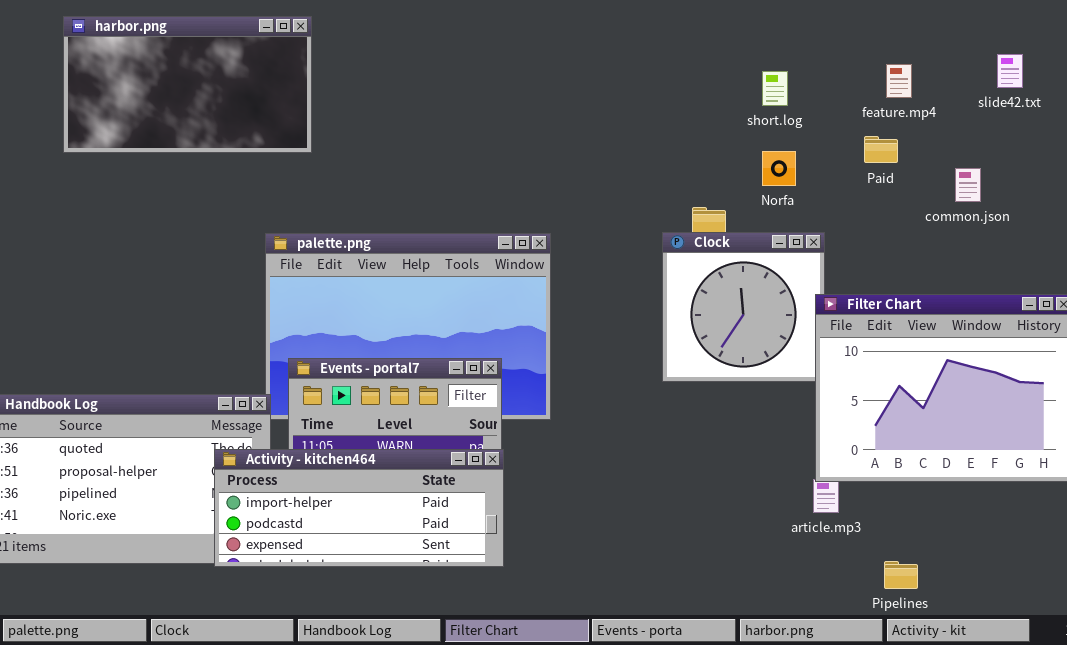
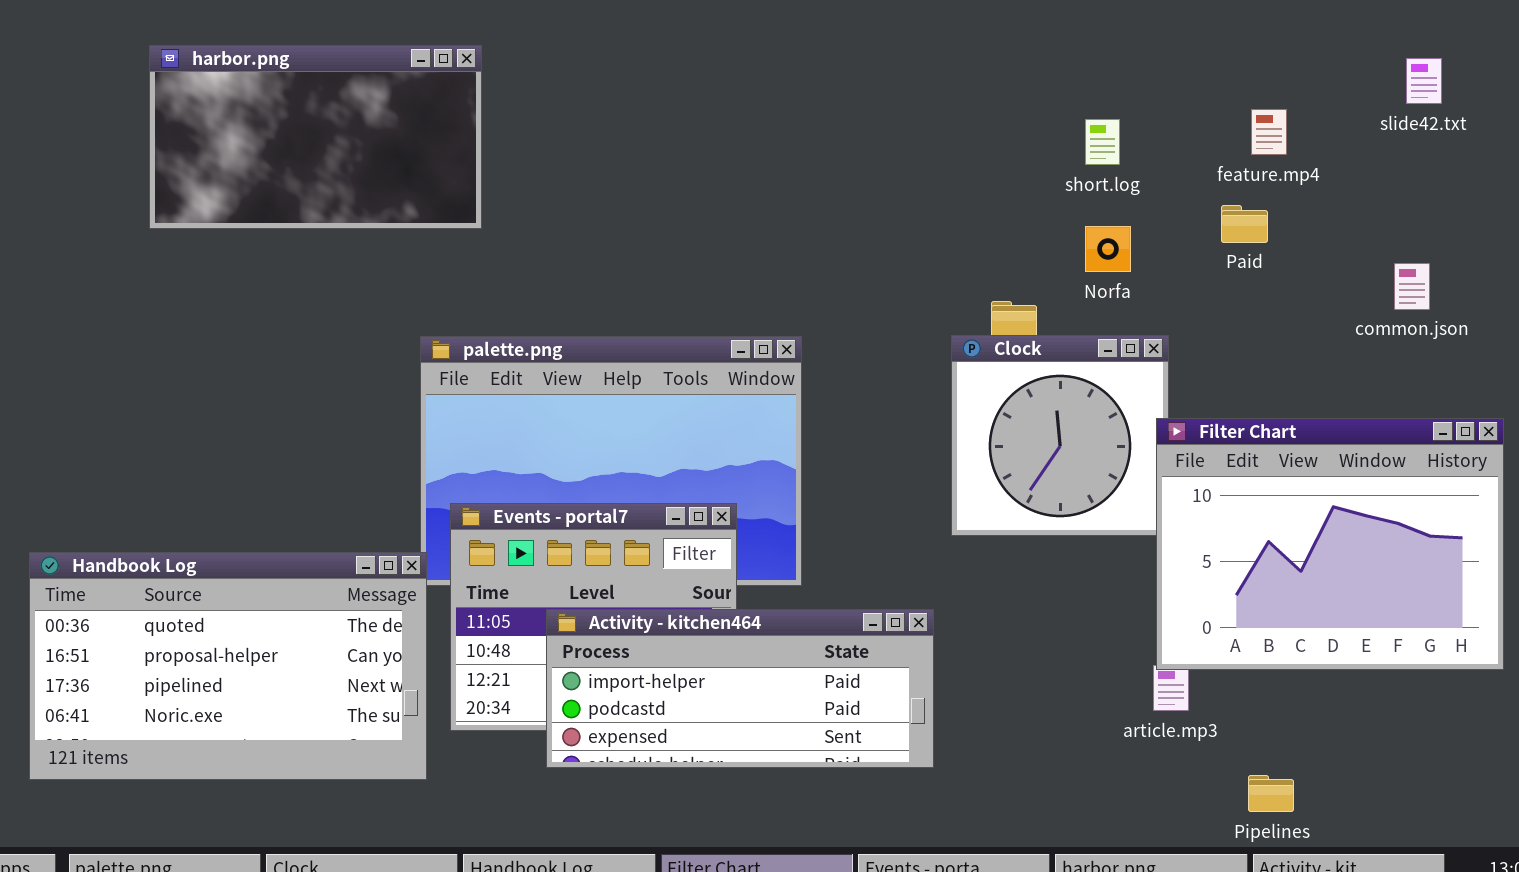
slide42.txt: [997,54,1023,88] -> [1406,58,1442,104], moved
common.json: [955,168,981,202] -> [1394,263,1430,310], moved
Activity - kitchen464: [214,449,504,567] -> [546,609,934,768], moved

